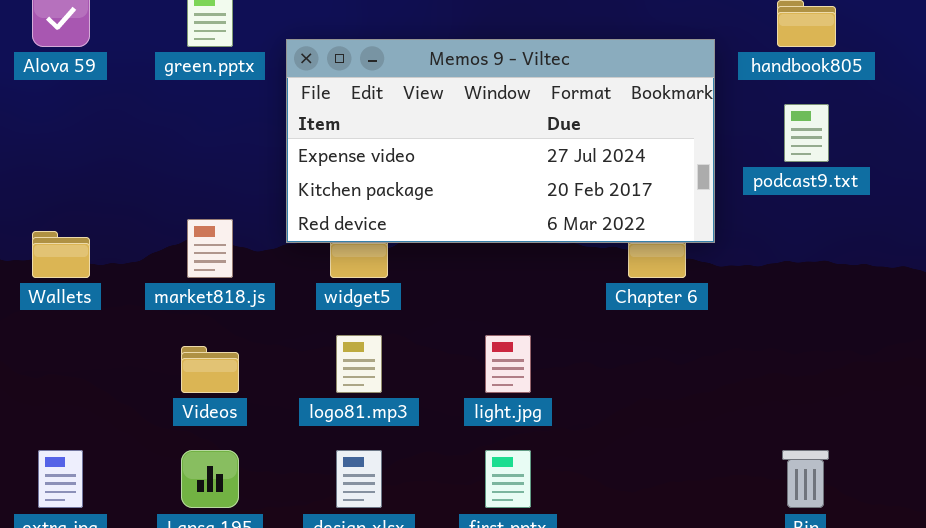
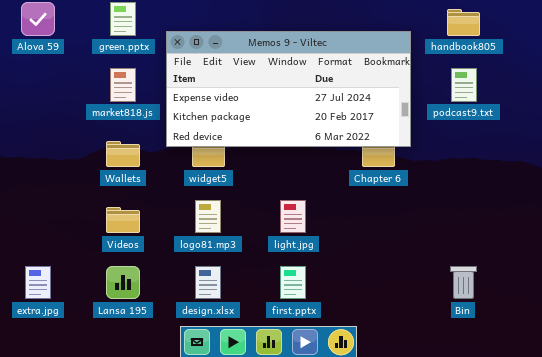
market818.js: [187,219,233,278] -> [110,68,136,102], moved
Wallets: [32,231,90,278] -> [106,141,140,167], moved

